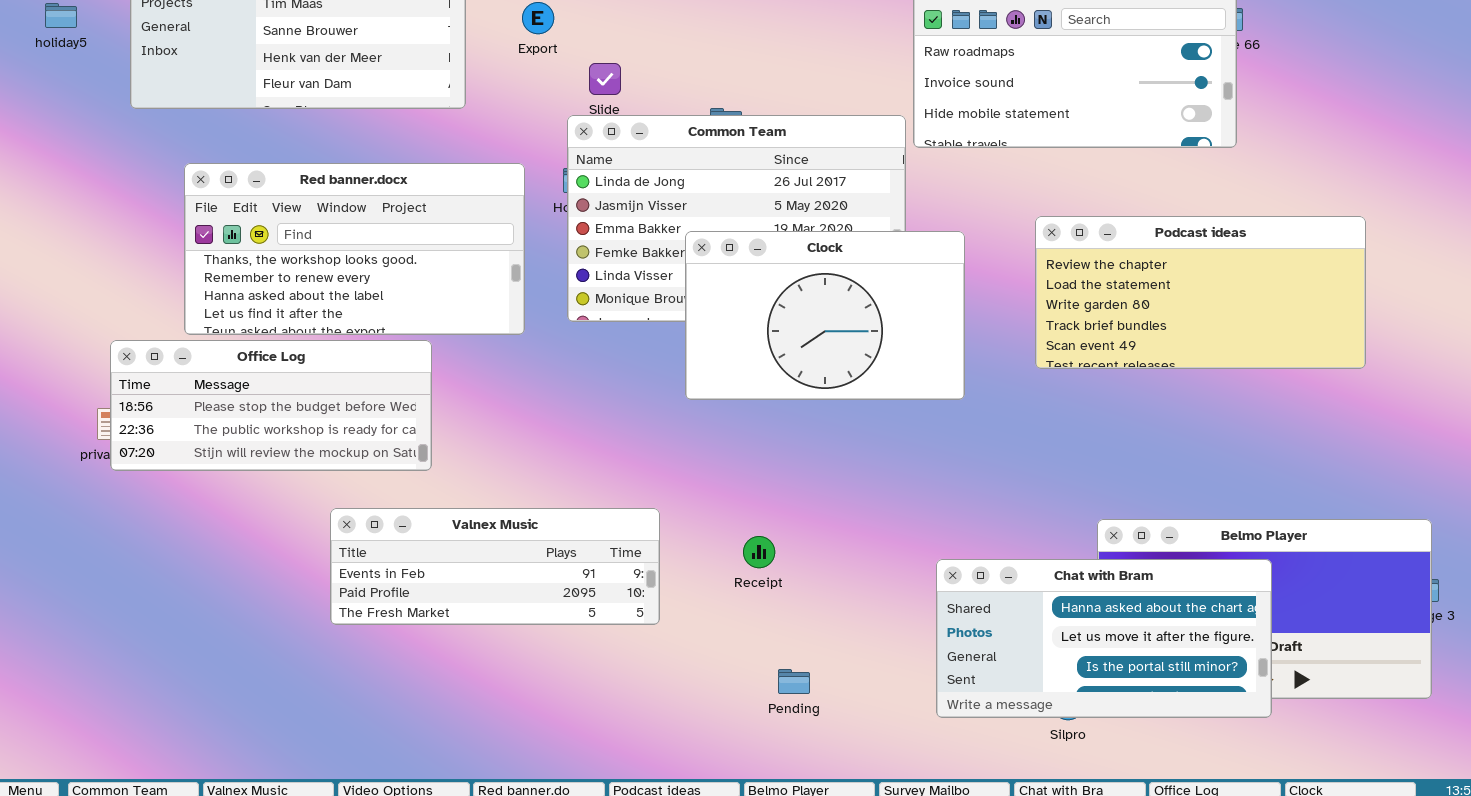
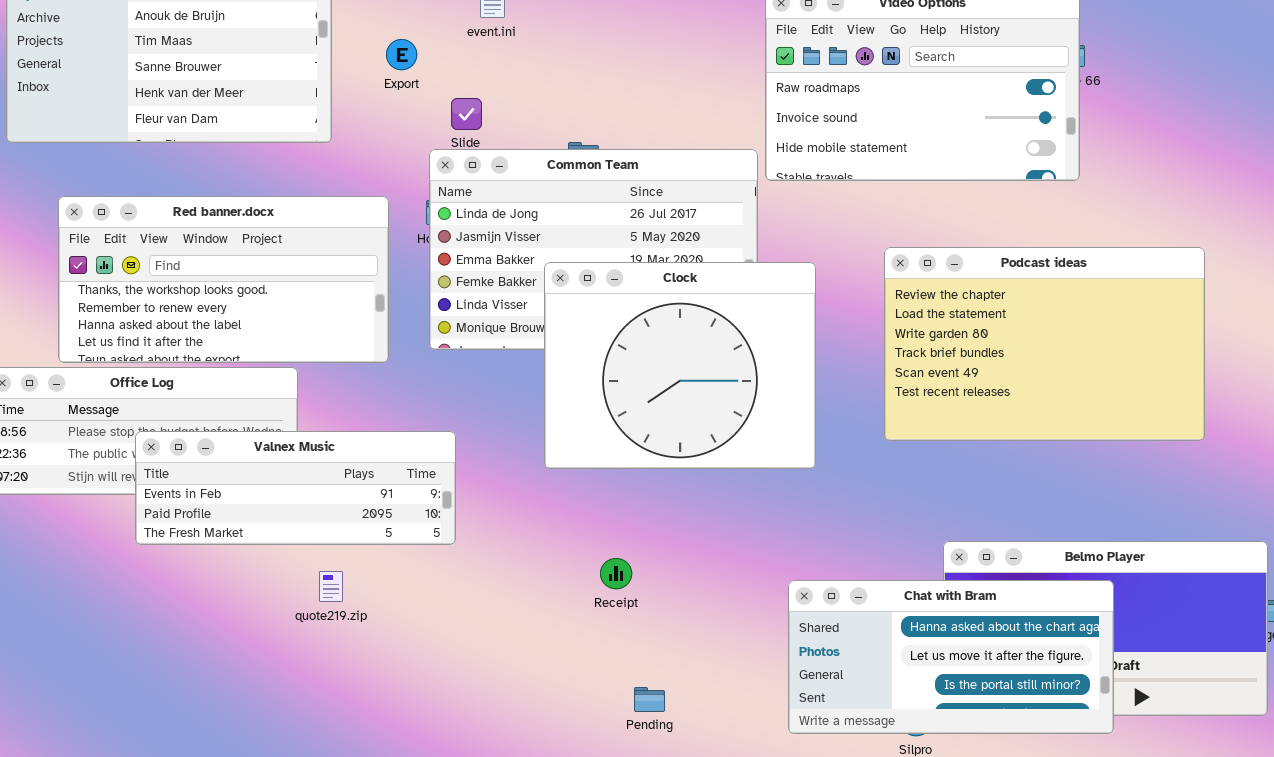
Podcast ideas: [1035,216,1366,369] -> [884,247,1205,441], resized
Clock: [685,231,965,400] -> [544,262,816,469], resized
Valnex Music: [330,508,660,625] -> [135,431,456,545], moved

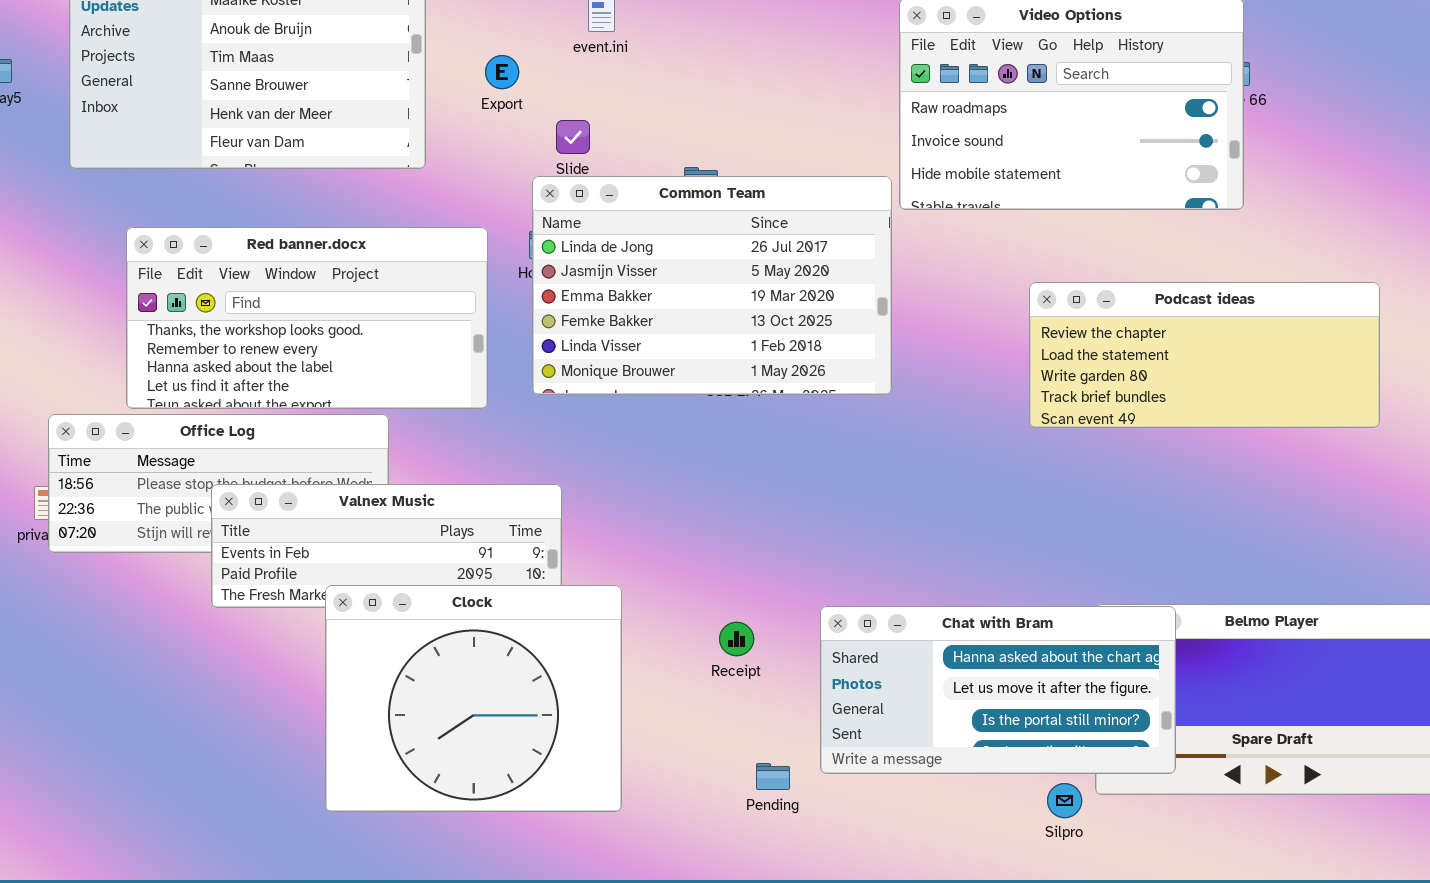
Podcast ideas: [884,247,1205,441] -> [1029,282,1380,428], resized
Clock: [544,262,816,469] -> [325,585,622,812], moved
Chat with Bram: [788,580,1114,734] -> [820,606,1176,774], moved

